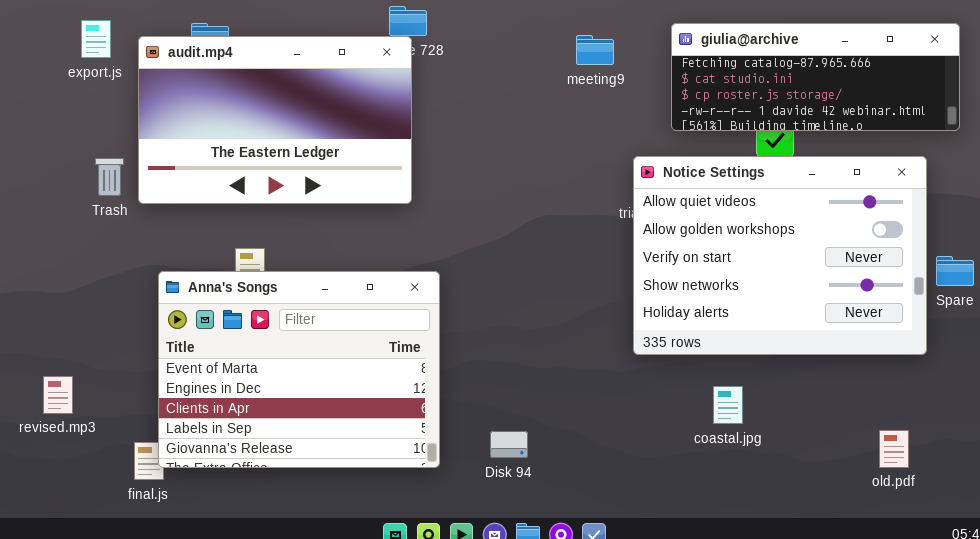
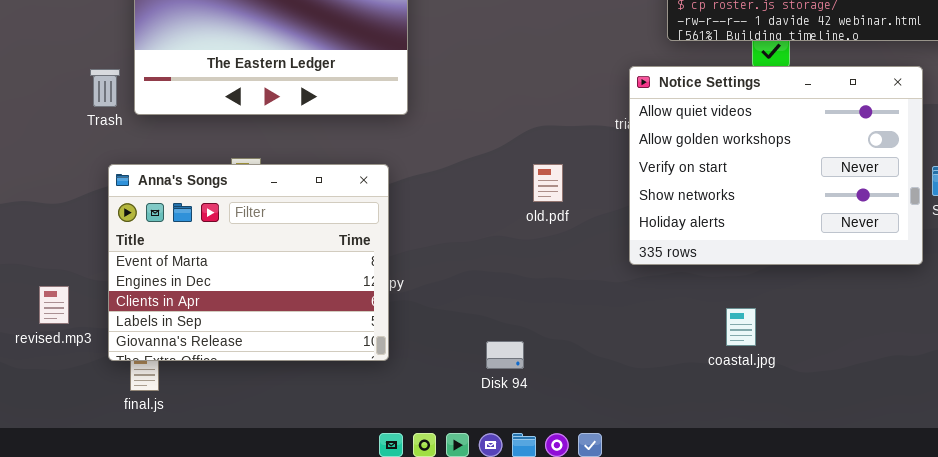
Anna's Songs: [158,271,440,468] -> [108,164,389,361], moved
coastal.jpg: [713,386,743,424] -> [726,308,756,346], moved
old.pdf: [879,430,909,468] -> [533,164,563,202], moved

